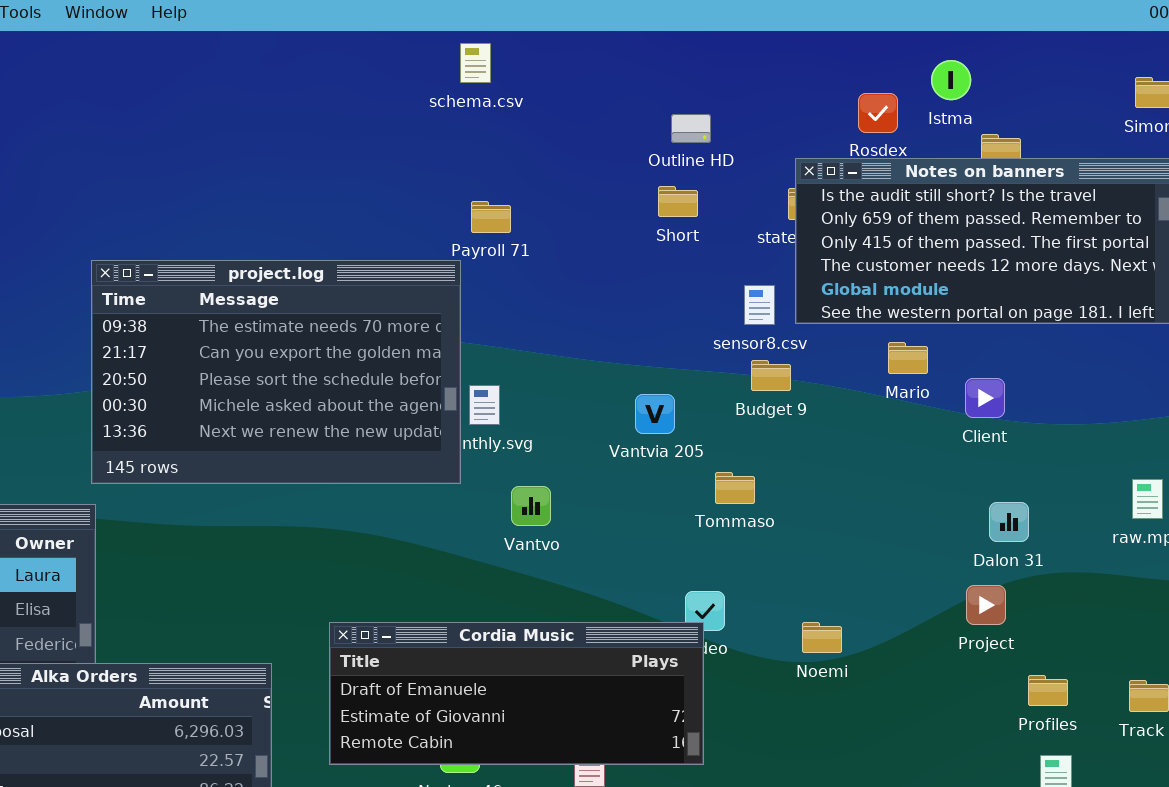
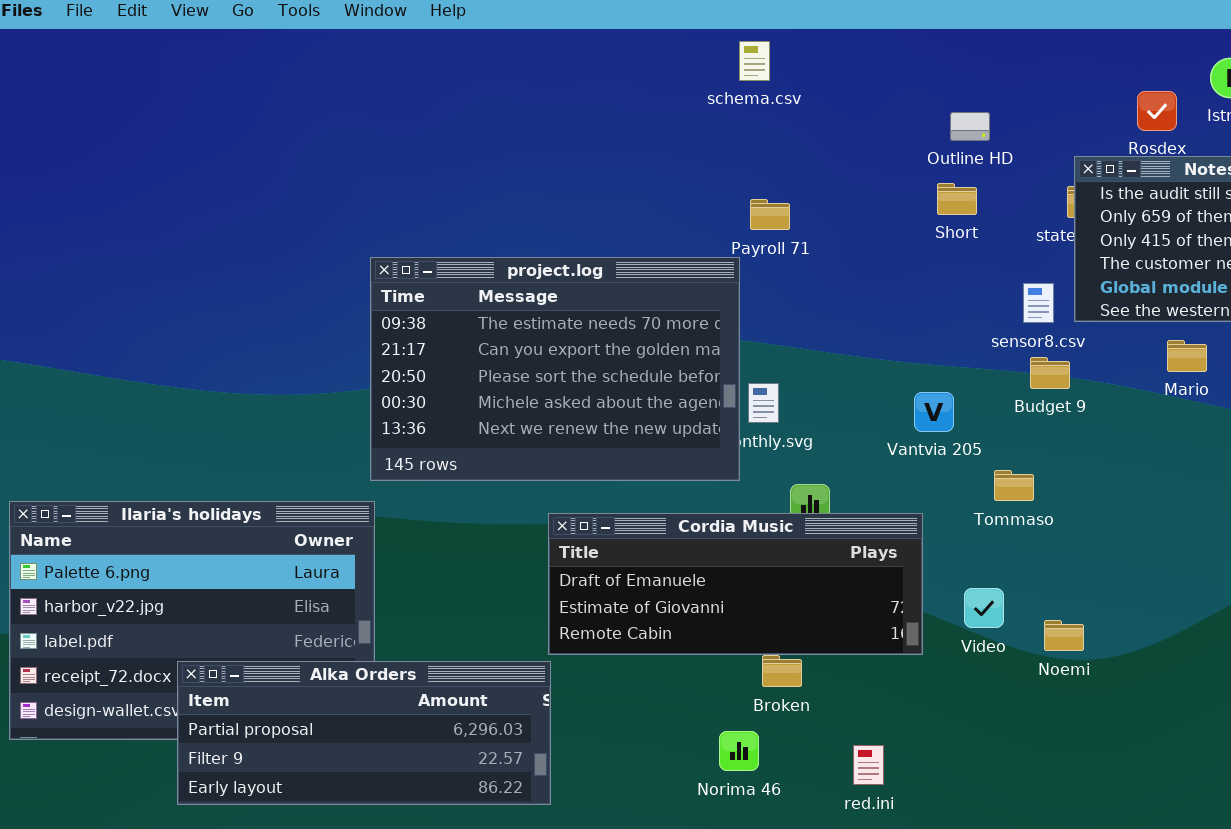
Cordia Music: [329,622,704,765] -> [548,513,923,655], moved
Noemi: [802,622,842,653] -> [1044,620,1084,651], moved

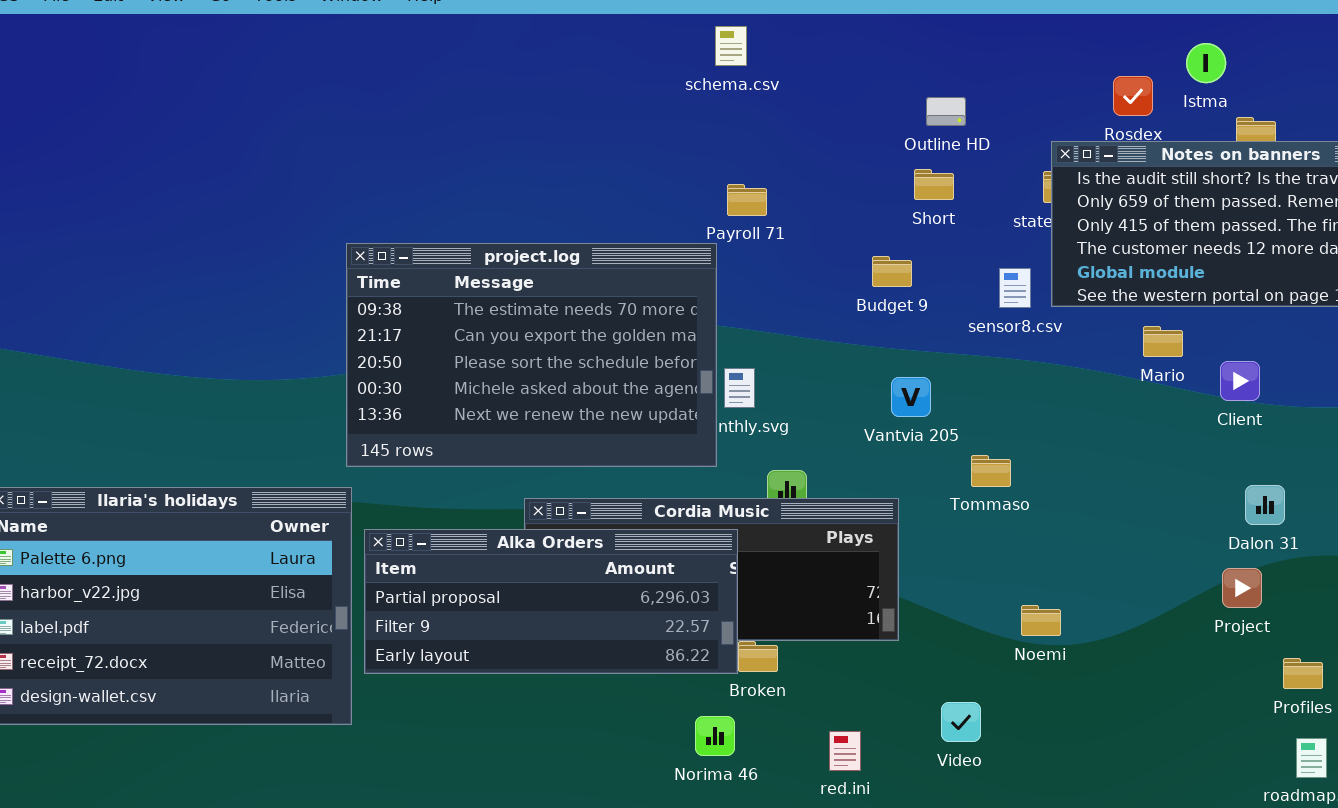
Budget 9: [1030,357,1070,389] -> [872,256,912,287], moved
Video: [964,588,1004,628] -> [941,702,981,742], moved
Alka Orders: [177,661,551,805] -> [364,529,738,674], moved

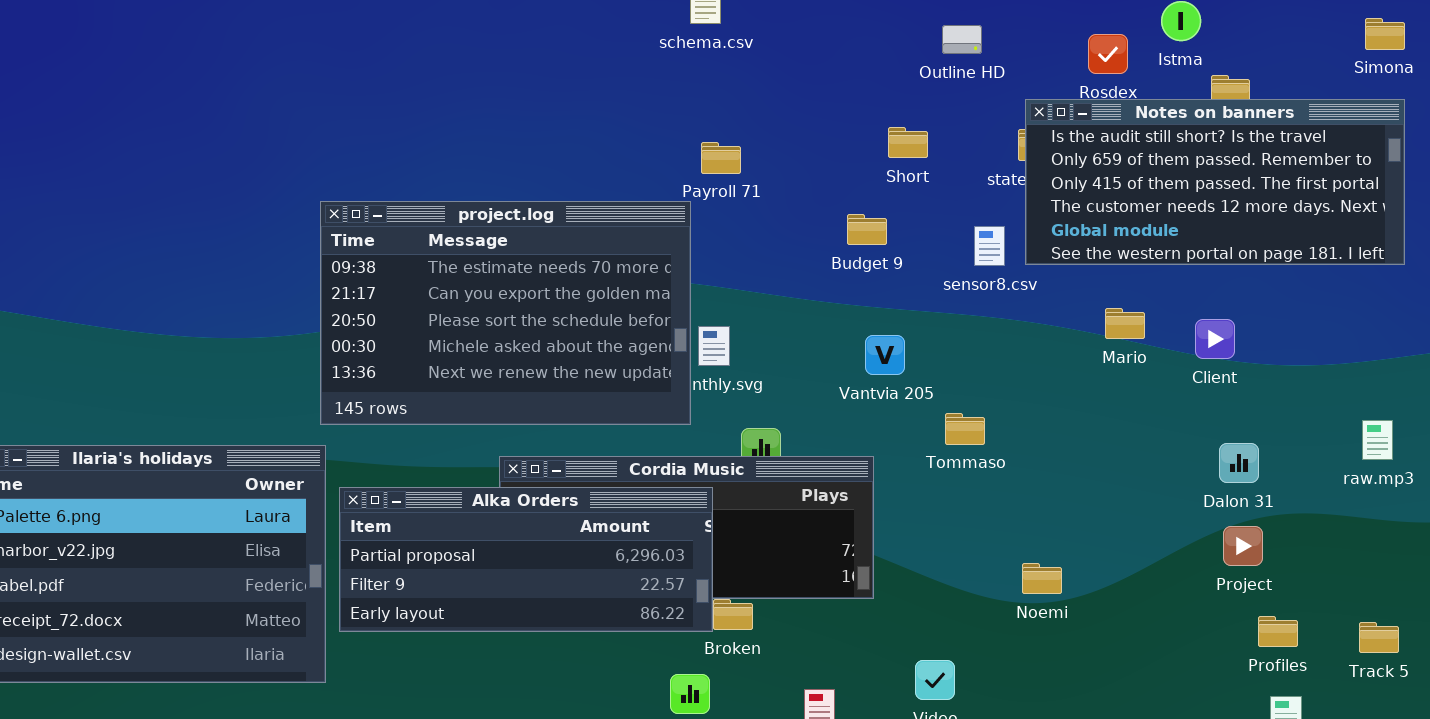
Outline HD: [926,97,966,126] -> [942,25,982,54], moved
Mario: [1143,326,1183,357] -> [1105,308,1145,339], moved
Project: [1222,568,1262,608] -> [1223,526,1263,566], moved
Noemi: [1021,605,1061,636] -> [1022,563,1062,594], moved

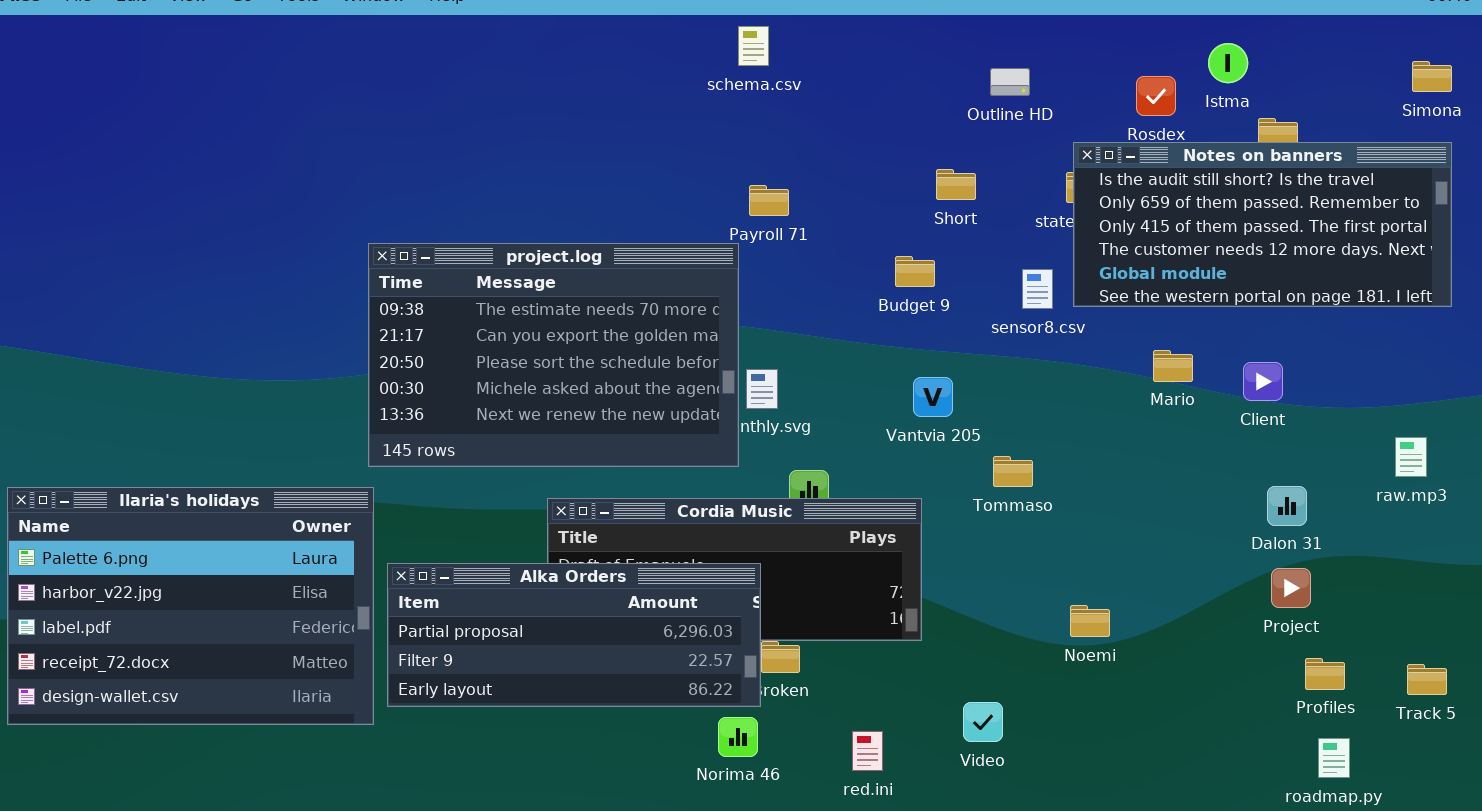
raw.mp3: [1362,420,1393,460] -> [1395,437,1427,477], moved
Alka Orders: [339,487,713,632] -> [387,563,761,707], moved

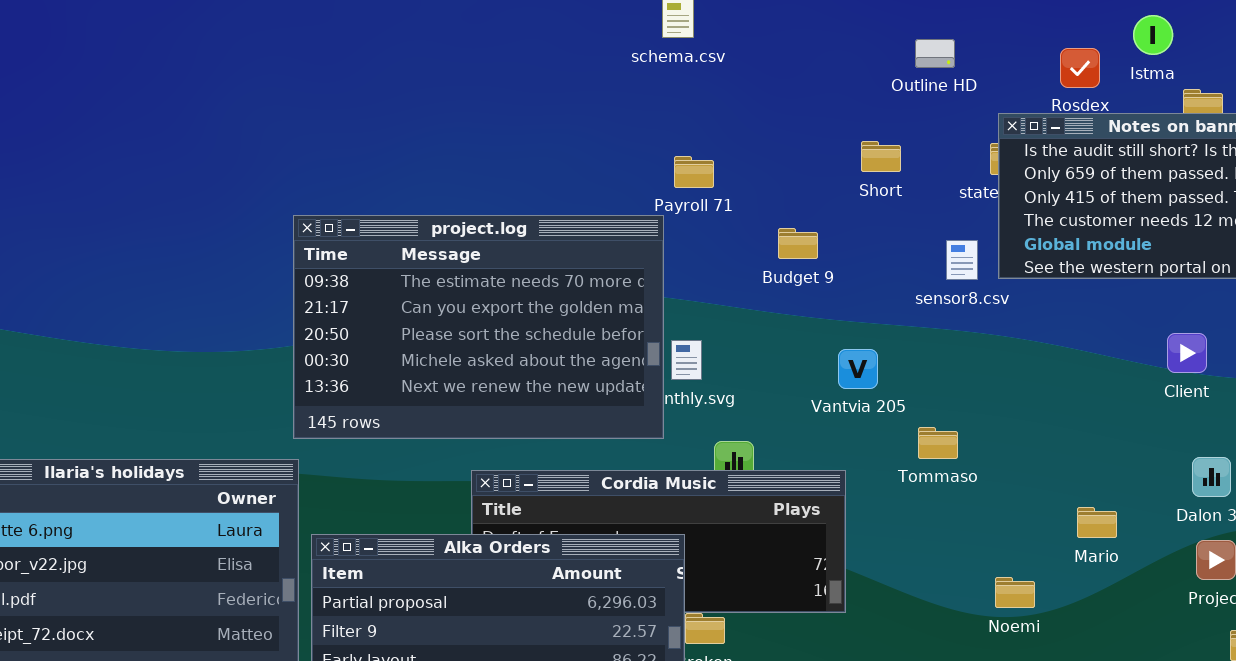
Budget 9: [895,256,935,287] -> [778,228,818,259], moved
Mario: [1153,350,1193,382] -> [1077,507,1117,538], moved

